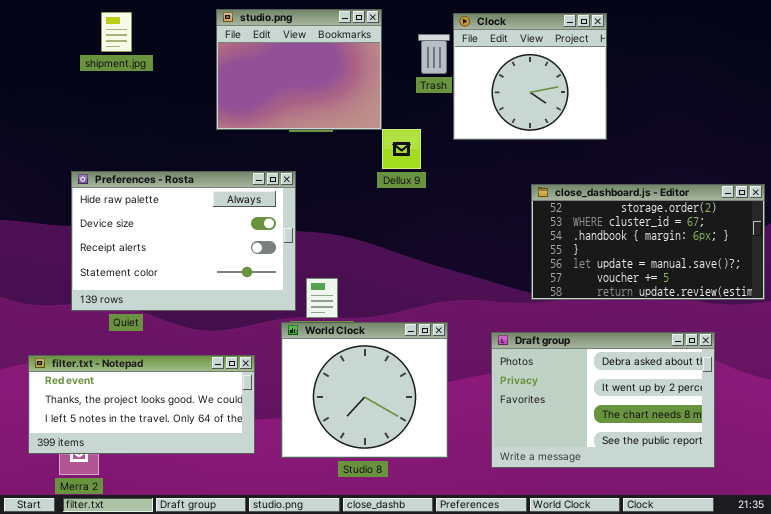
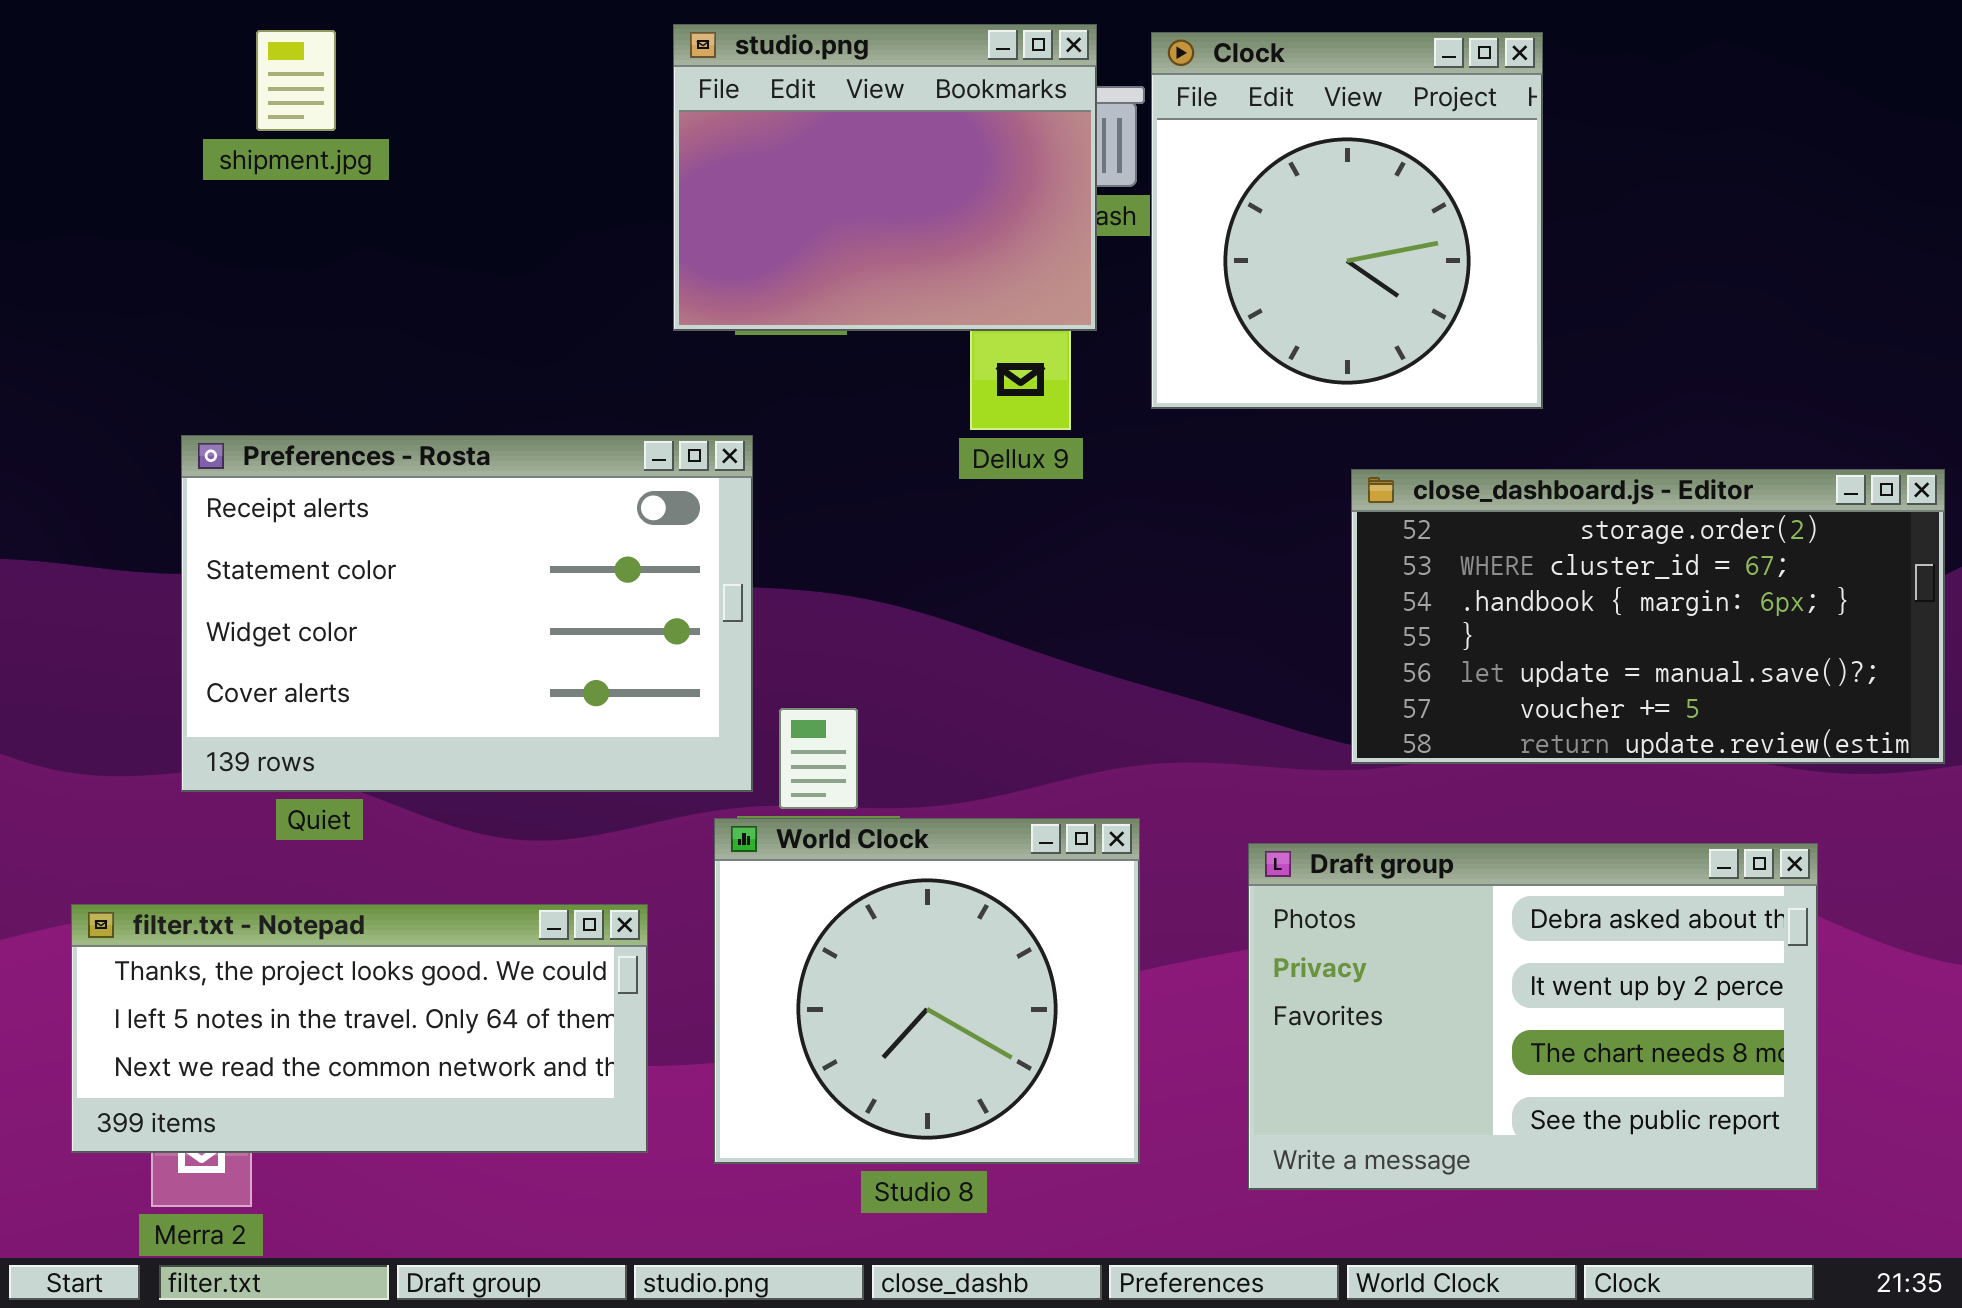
studio.png: [216,9,382,130] -> [673,24,1097,331], moved
Clock: [453,13,607,140] -> [1151,32,1543,409], resized
Preferences - Rosta: [71,171,296,311] -> [181,435,753,792], scrolled down 2 rows
filter.txt - Notepad: [28,355,255,454] -> [71,904,648,1153], scrolled down 1 row

